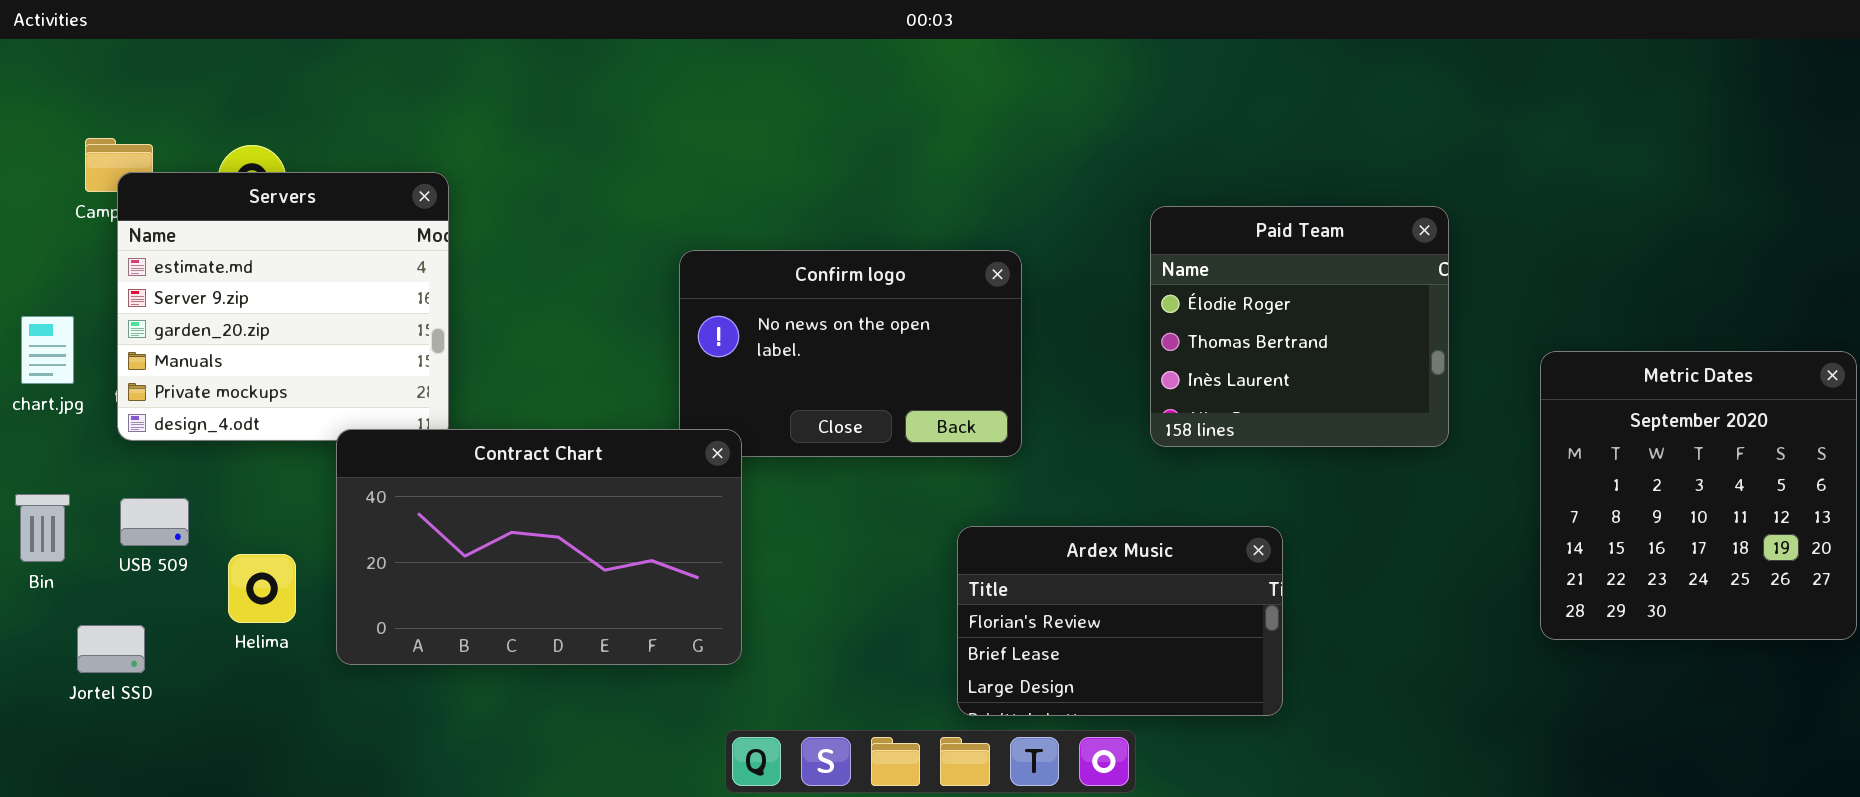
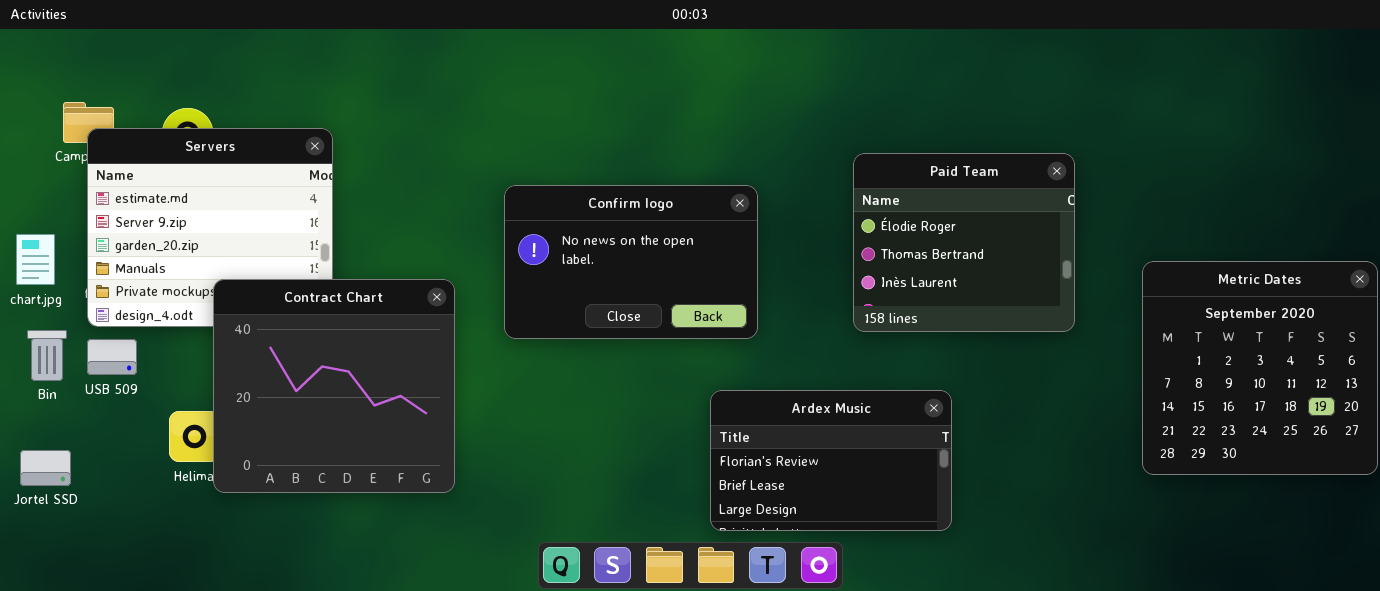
Contract Chart: [336,429,742,665] -> [213,279,455,493], moved, resized
Bin: [15,494,70,562] -> [27,330,67,381], moved
USB 509: [120,498,189,546] -> [87,339,137,375], moved
Jortel SSD: [77,625,145,673] -> [20,450,71,486], moved

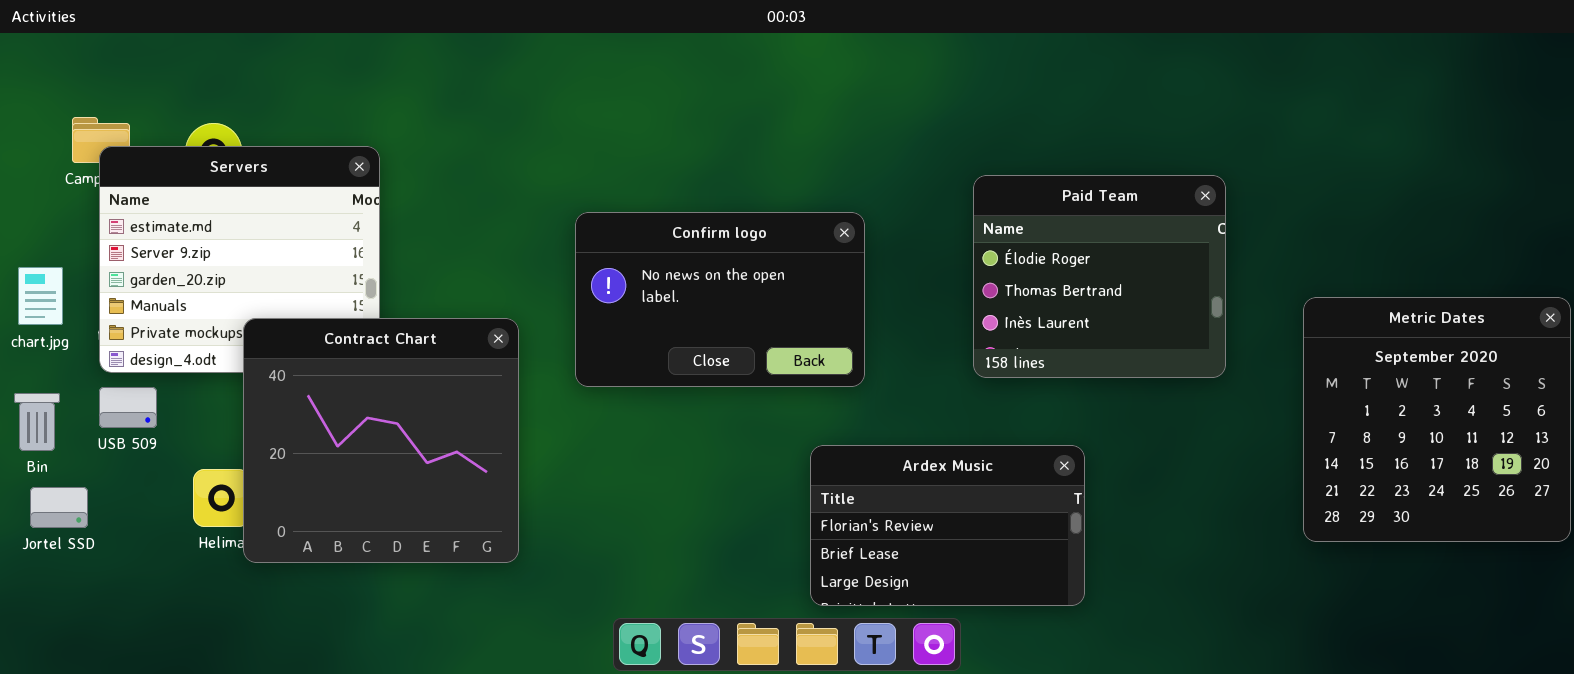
Bin: [27,330,67,381] -> [14,393,60,451], moved
Jortel SSD: [20,450,71,486] -> [30,487,88,528], moved

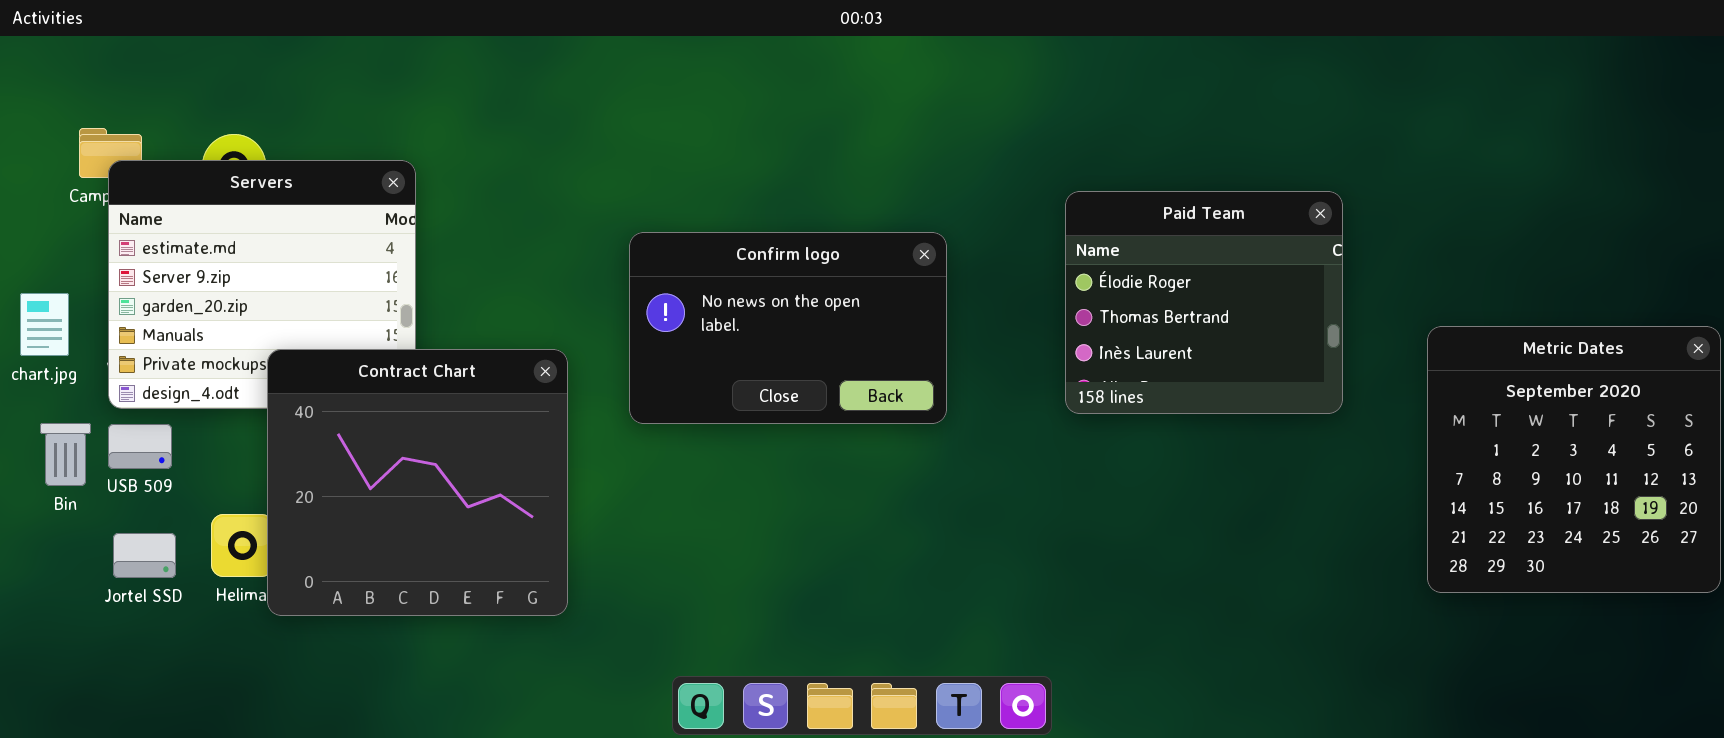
Bin: [14,393,60,451] -> [40,423,91,486], moved
Ardex Music: [810,445,1085,606] -> none, closed
Jortel SSD: [30,487,88,528] -> [113,533,176,578], moved

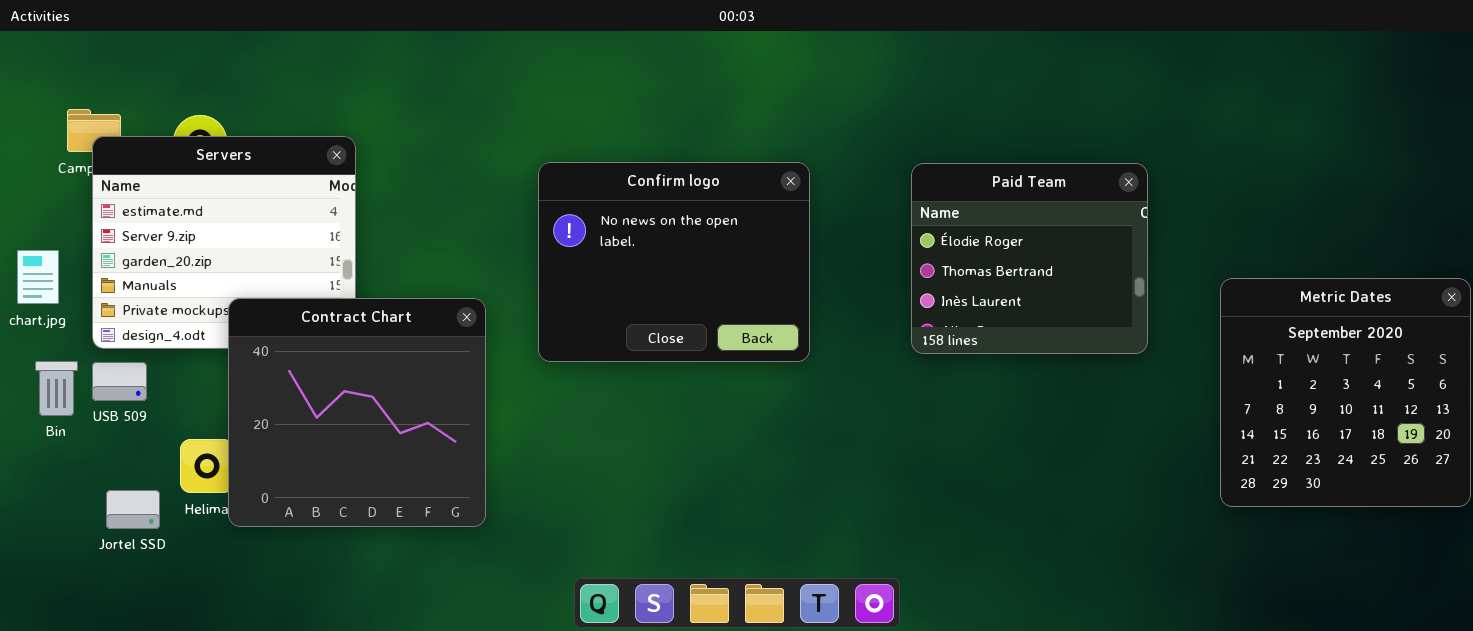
Confirm logo: [629,232,947,424] -> [538,162,810,362], resized
Jortel SSD: [113,533,176,578] -> [106,490,160,529], moved

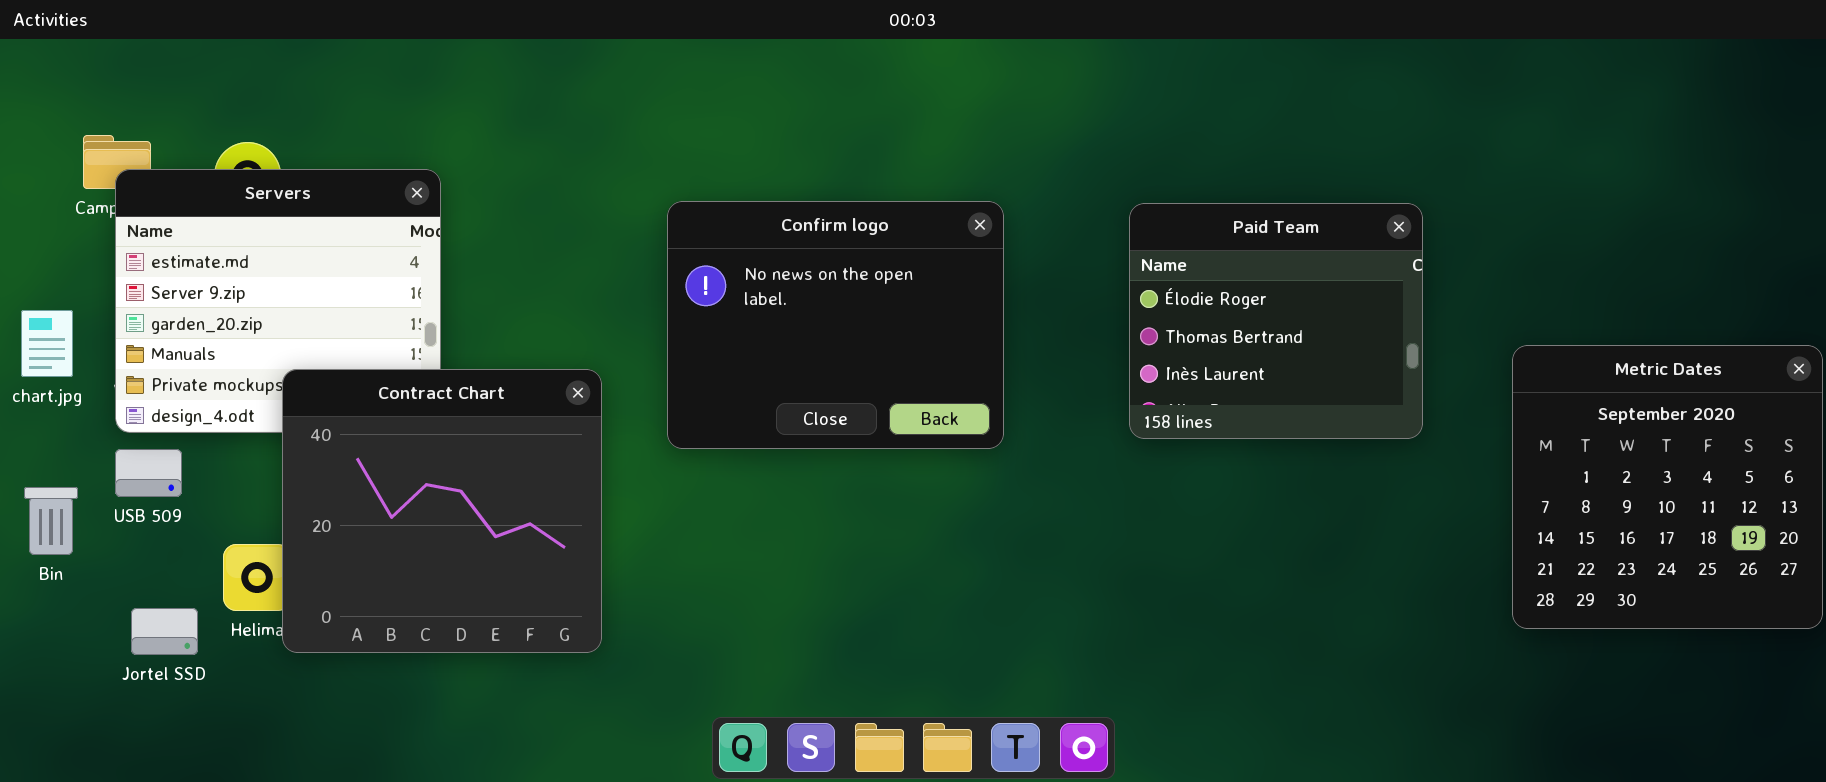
Bin: [35,361,78,416] -> [24,487,78,555], moved

